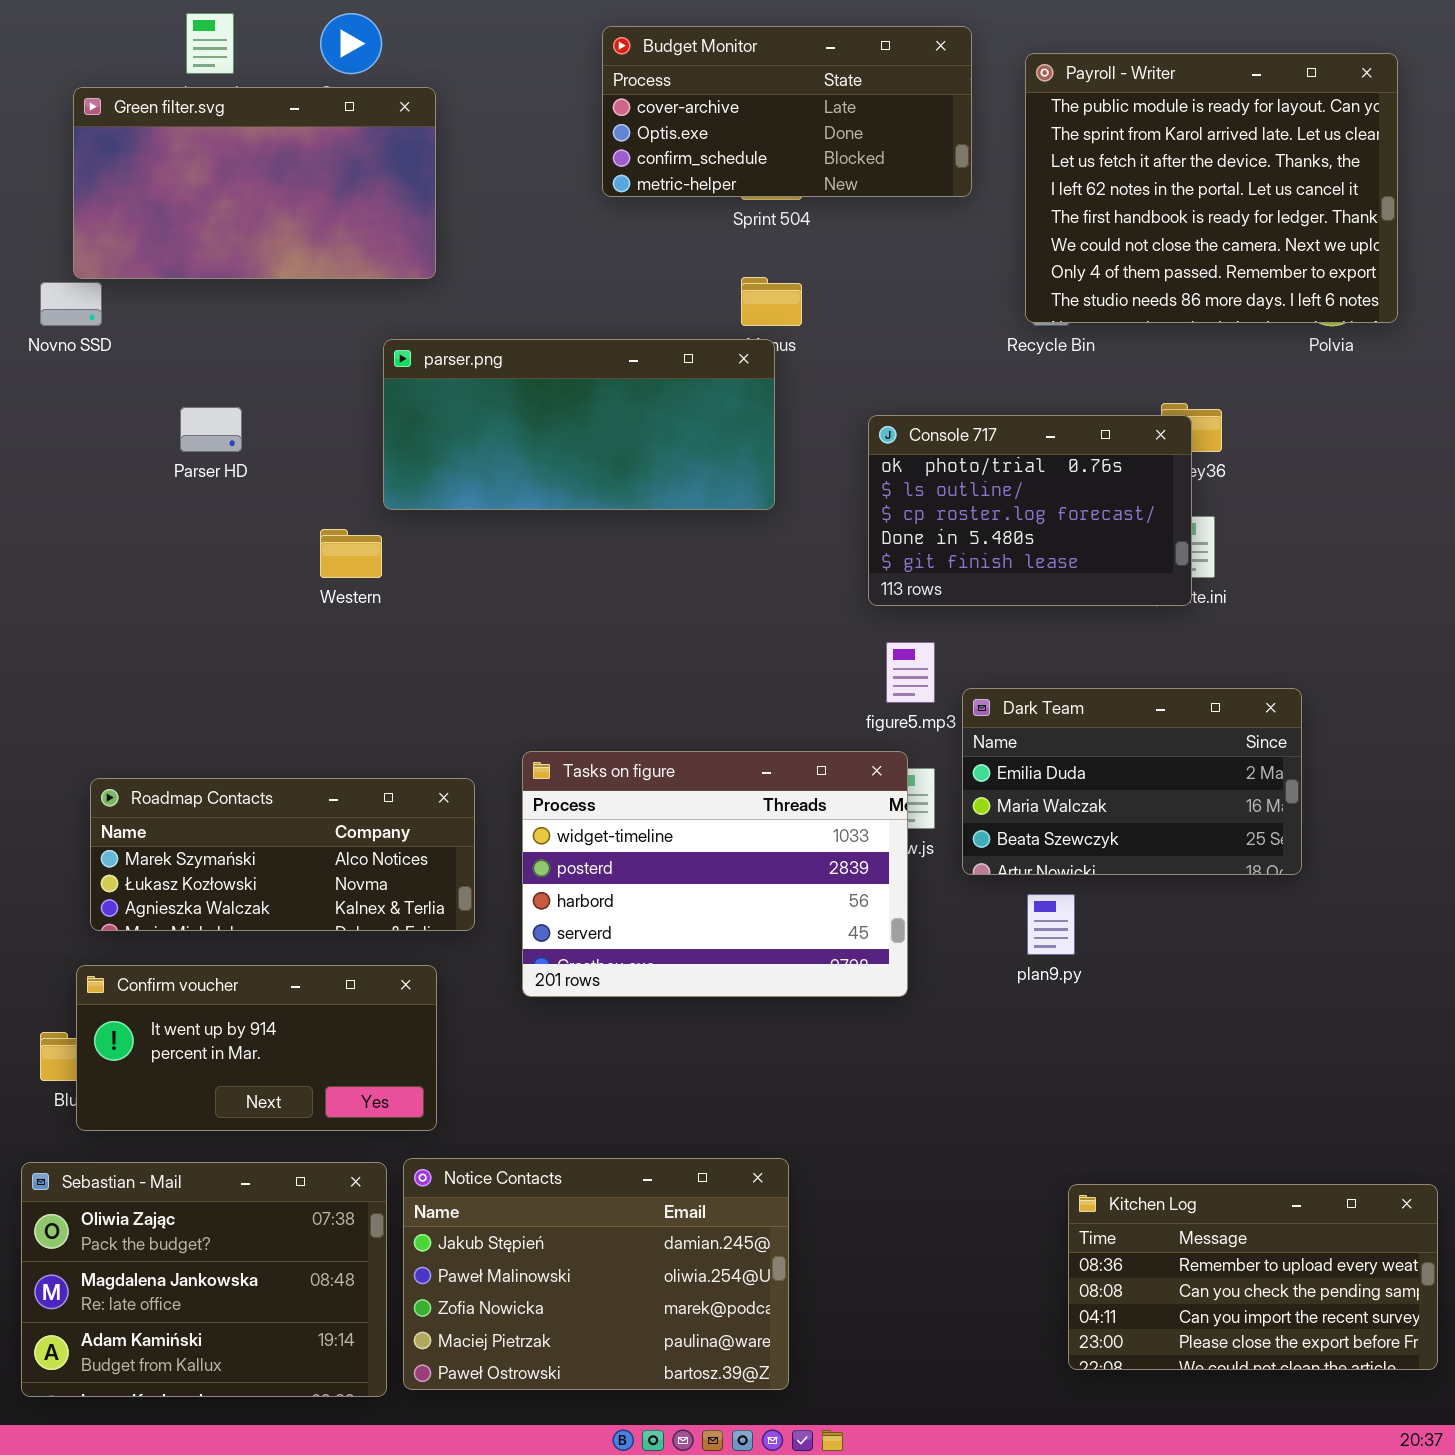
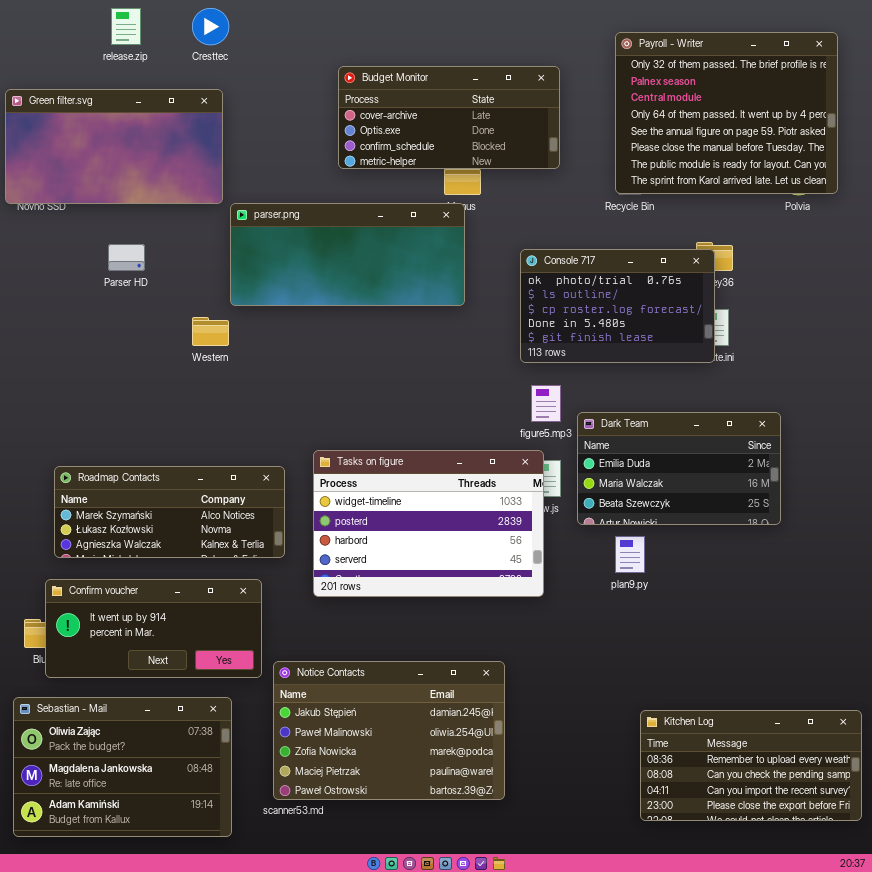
Budget Monitor: [602,26,972,197] -> [338,66,560,169], moved
Payroll - Writer: [1025,53,1398,323] -> [615,32,838,194], scrolled up 6 rows
Green filter.svg: [73,87,436,279] -> [5,89,223,204], moved
Notice Contacts: [403,1158,789,1390] -> [273,661,505,800], moved

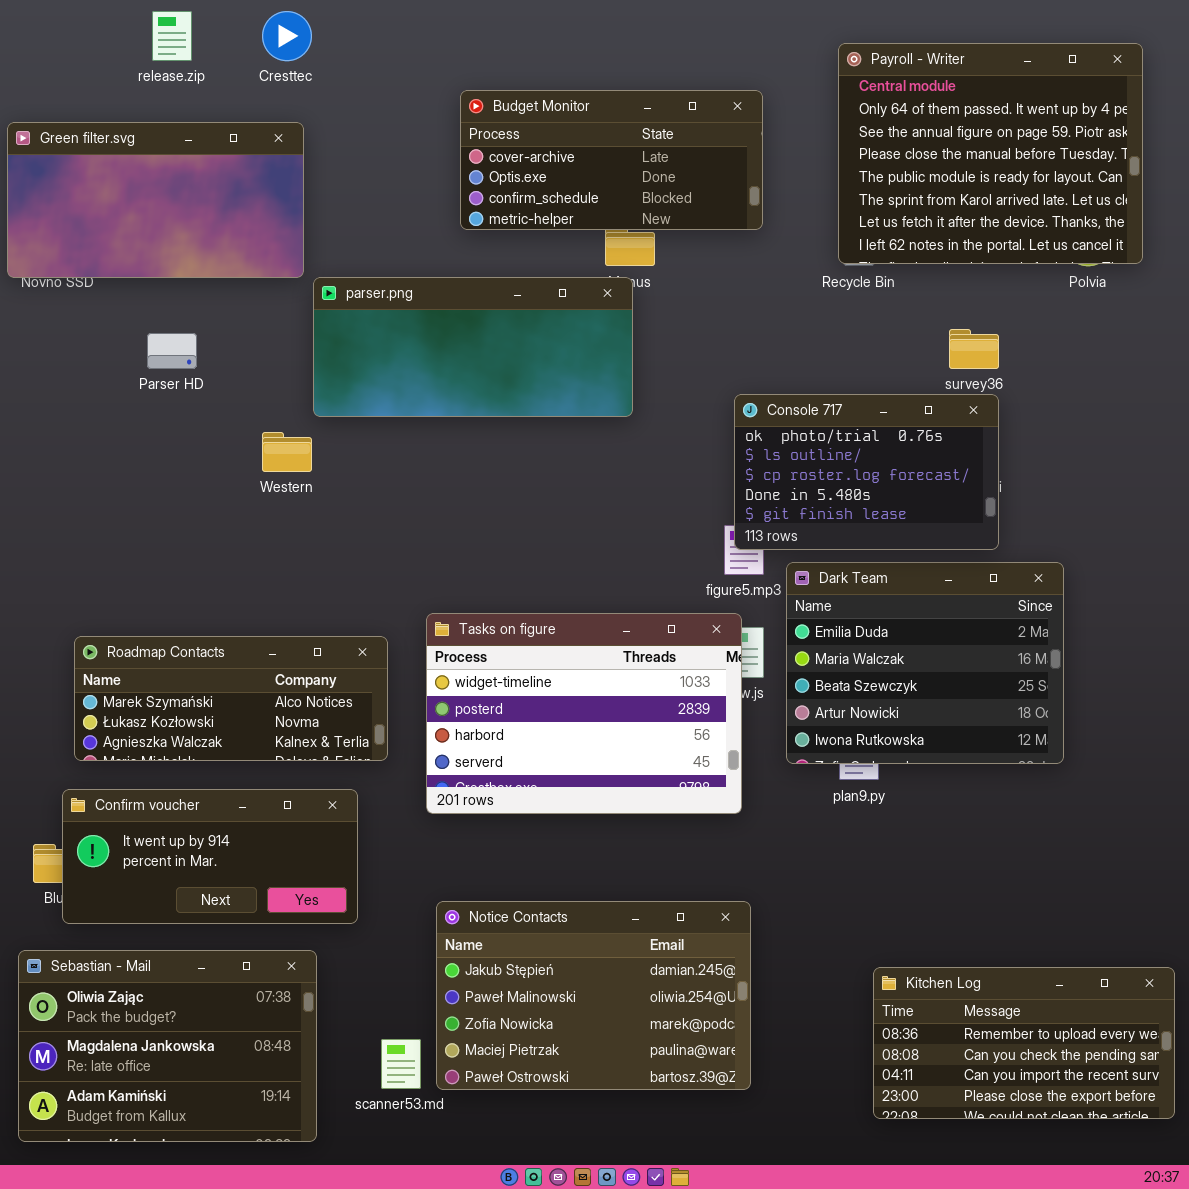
Payroll - Writer: [615,32,838,194] -> [838,43,1143,264], scrolled down 2 rows
Console 717: [520,249,715,363] -> [734,394,999,550], moved
Dark Team: [577,412,781,525] -> [786,562,1064,764], resized
Notice Contacts: [273,661,505,800] -> [436,901,751,1090], moved

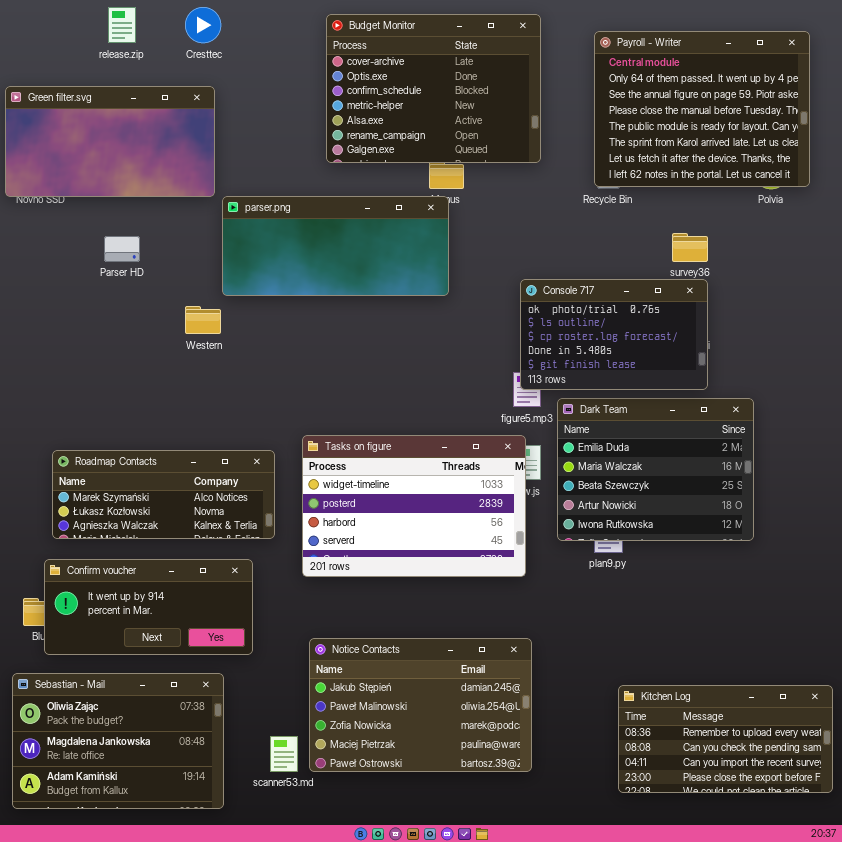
Budget Monitor: [460,90,763,230] -> [326,14,541,163], resized

